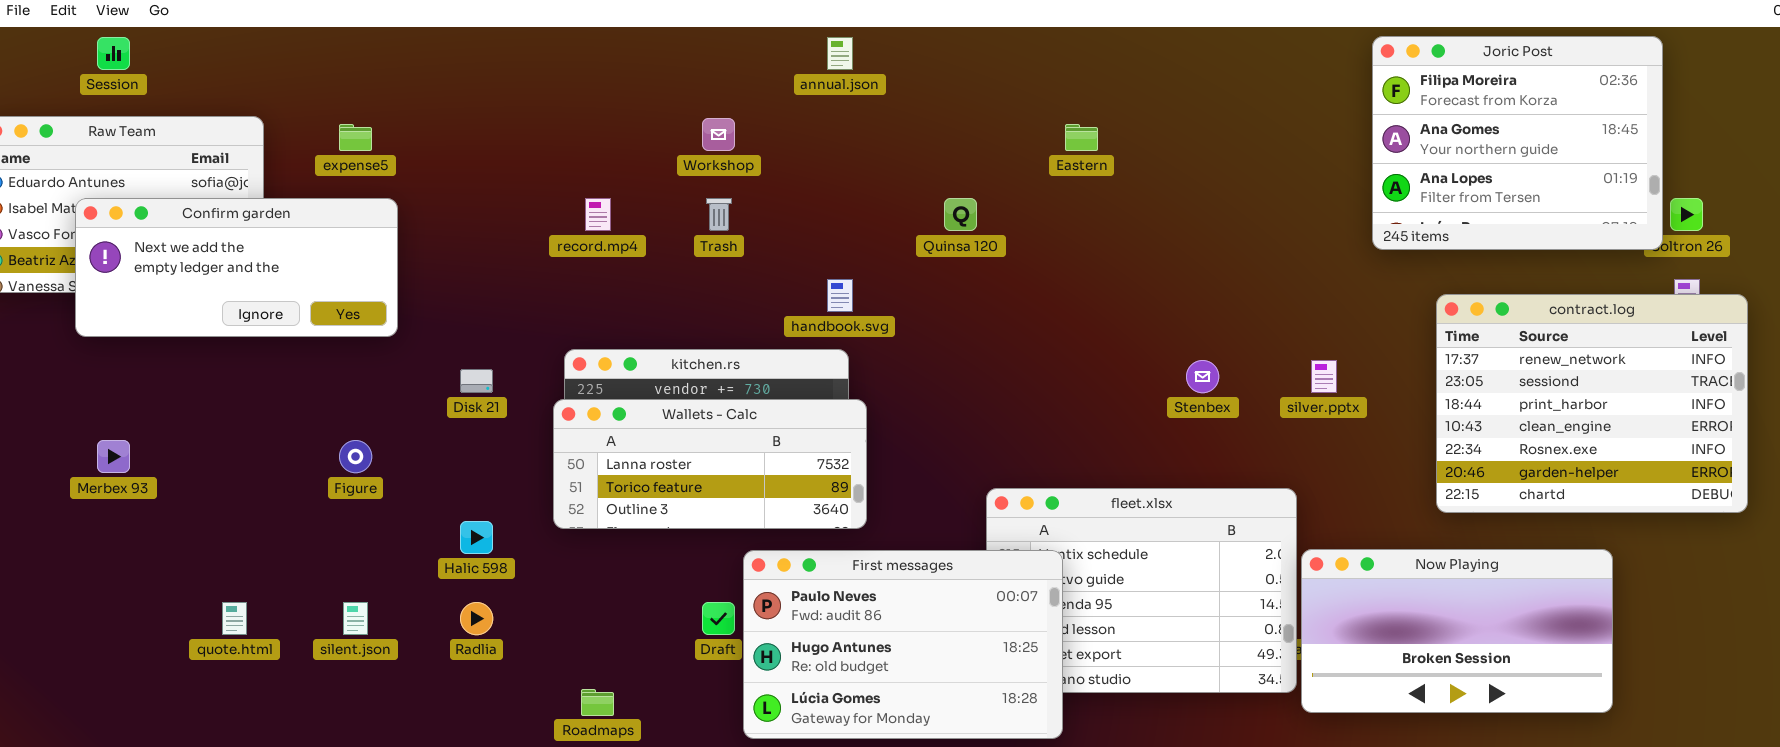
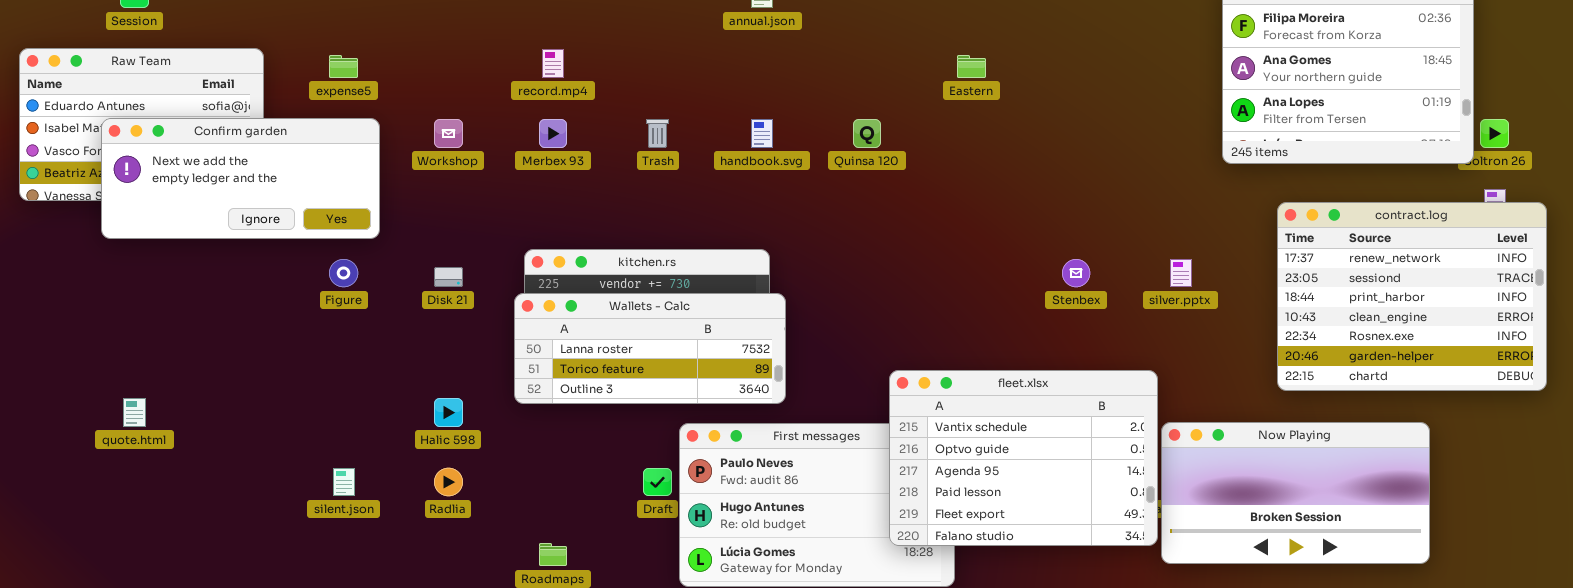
Workshop: [702,118,735,151] -> [434,119,463,148], moved
record.mp4: [585,198,611,231] -> [542,49,564,78], moved
handbook.svg: [827,279,853,312] -> [751,119,773,148], moved
Merbex 93: [97,440,130,473] -> [539,119,567,148], moved
Figure: [339,440,372,473] -> [329,259,358,287], moved
fleet.xlsx: [986,488,1297,693] -> [889,370,1158,546], raised
quote.html: [222,602,247,635] -> [123,398,146,427], moved

